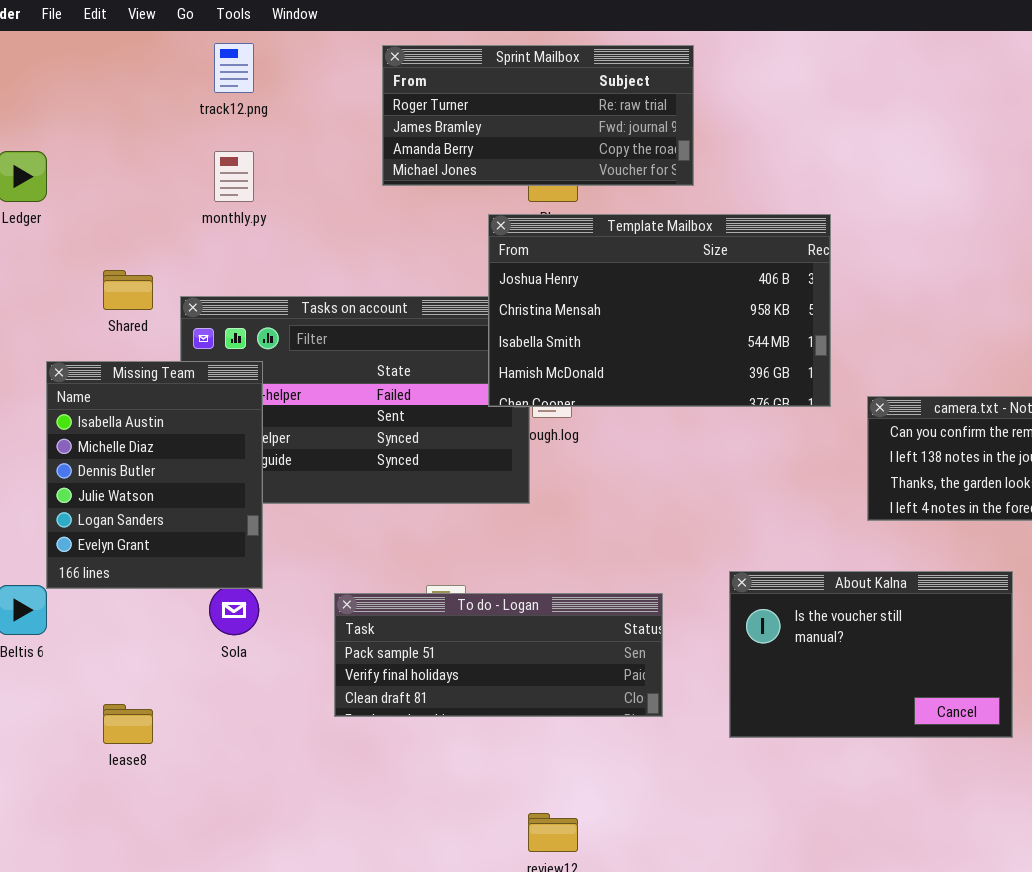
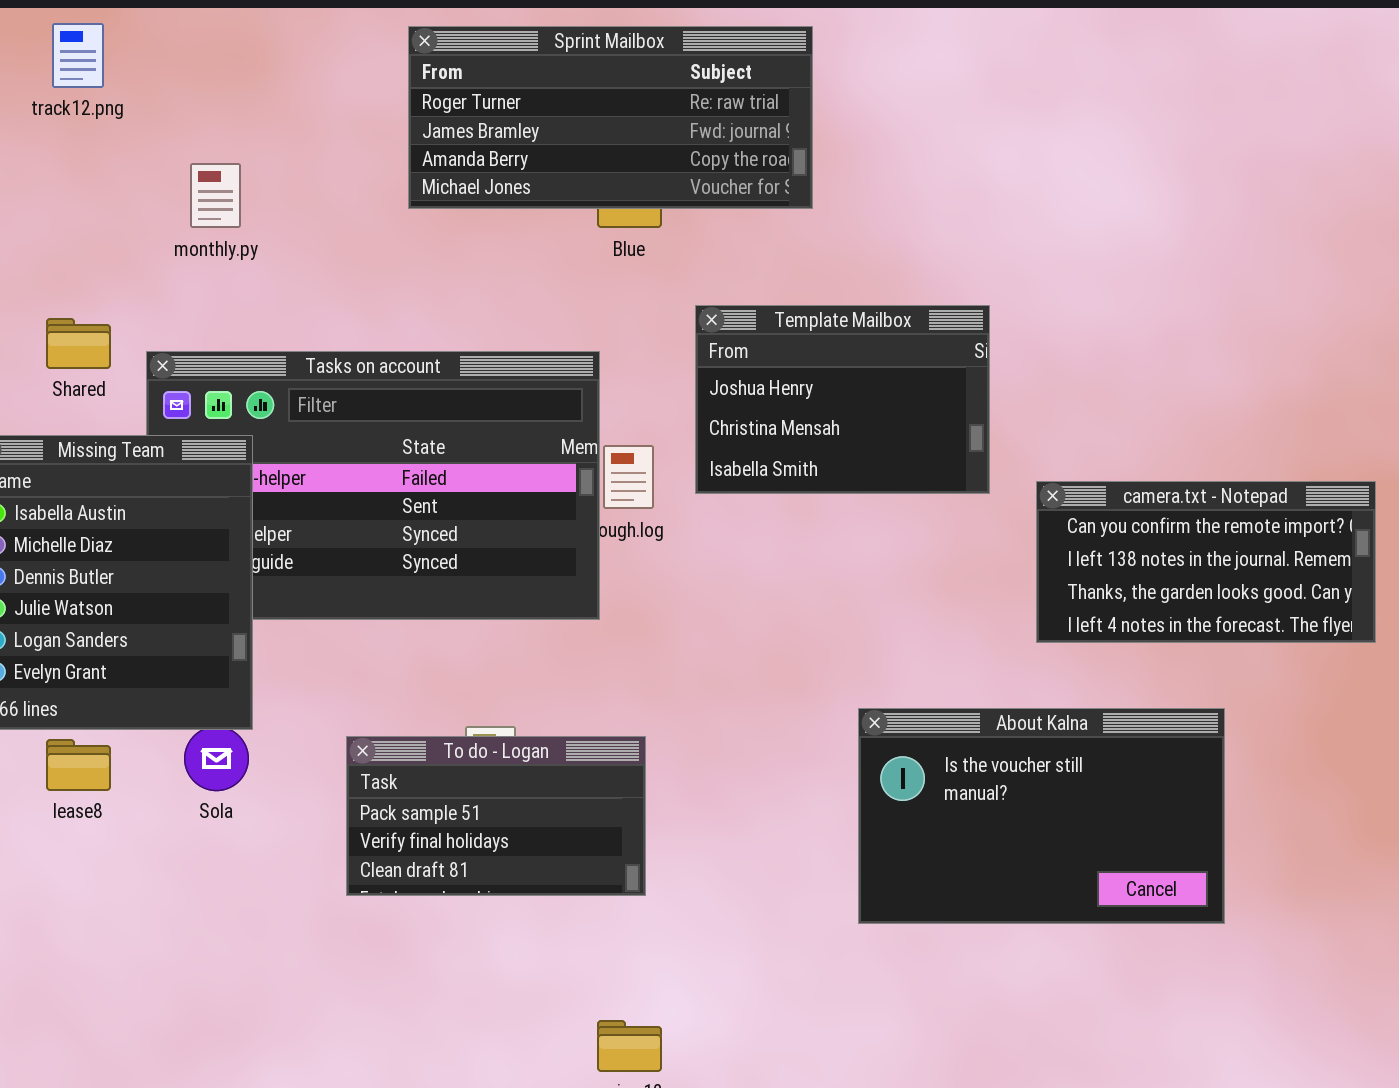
track12.png: [214,43,254,93] -> [52,23,104,88], moved
Template Mailbox: [488,214,831,407] -> [695,305,990,494], resized
To do - Logan: [334,593,663,717] -> [346,736,646,896], resized
lease8: [103,704,153,744] -> [46,739,111,791], moved

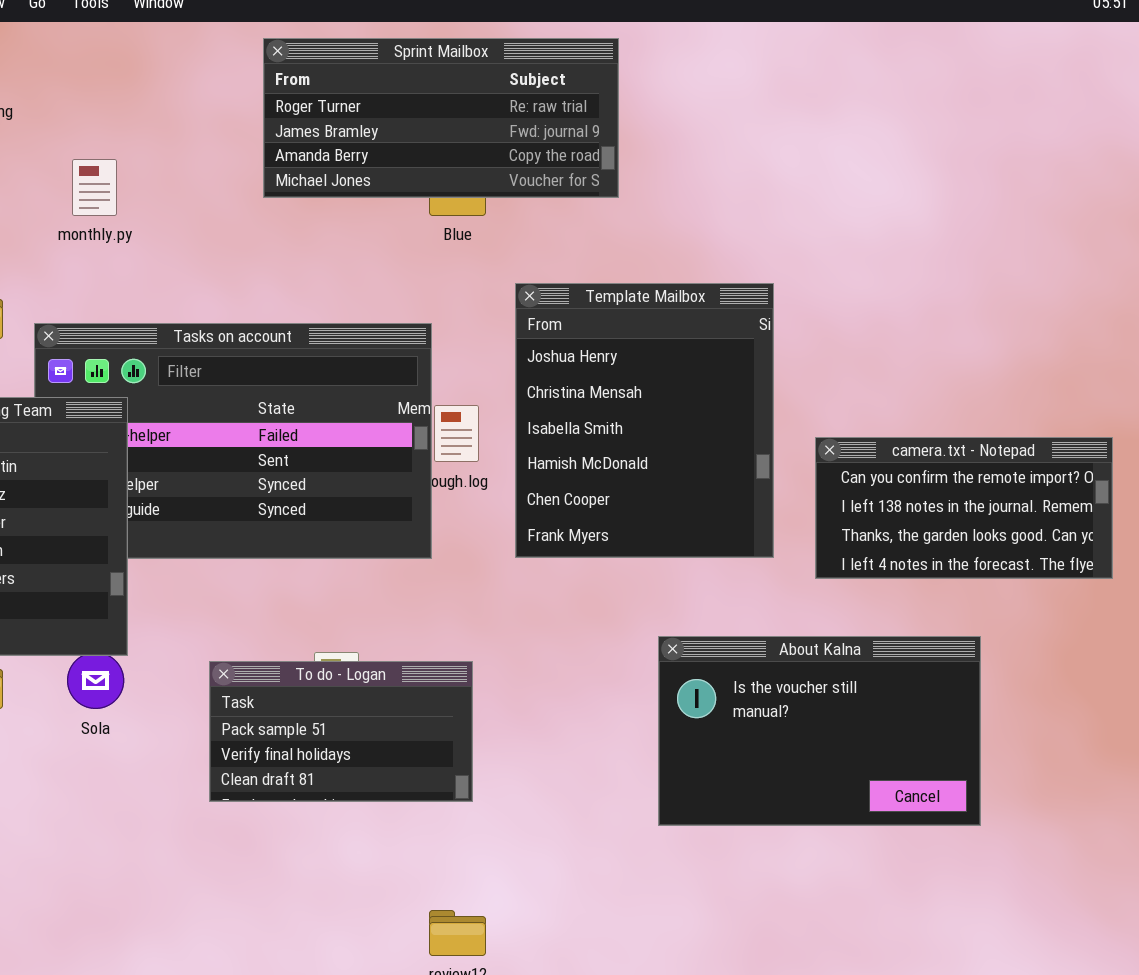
Template Mailbox: [695,305,990,494] -> [515,283,774,558], resized

